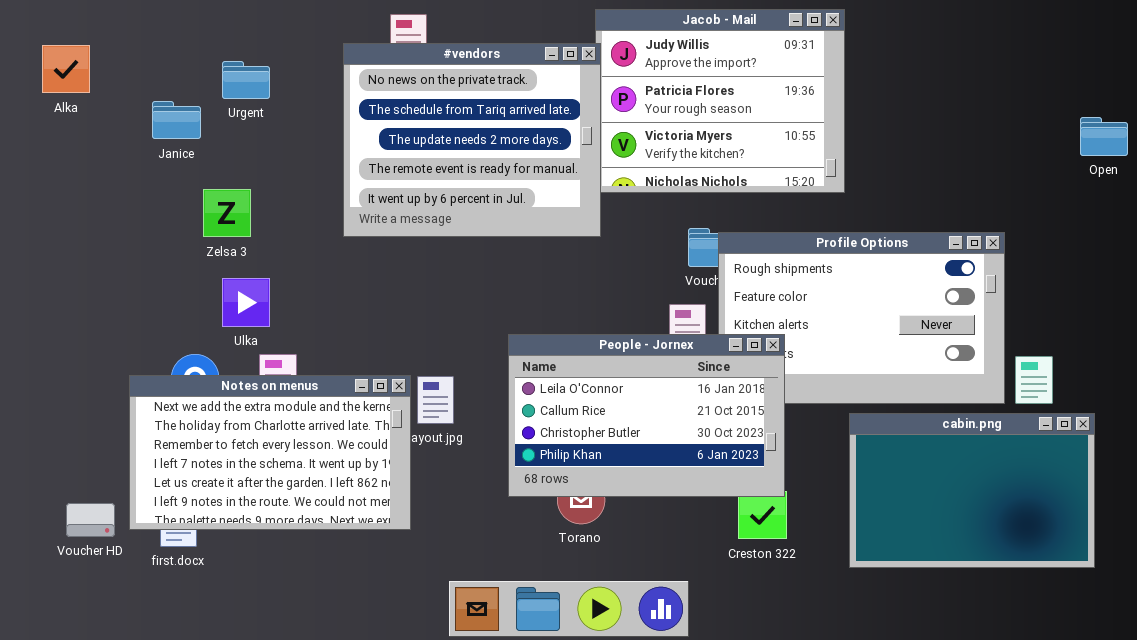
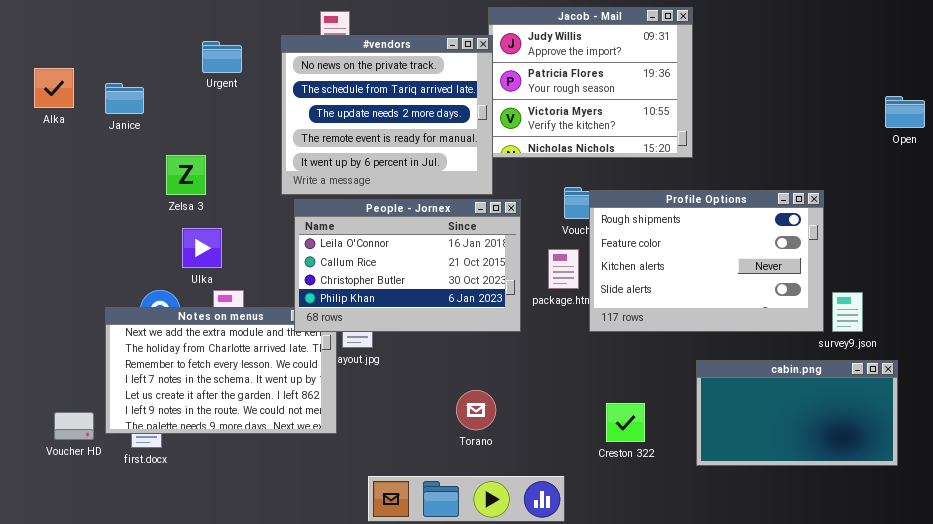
Alka: [42,45,90,93] -> [34,68,74,108], moved
Urgent: [222,61,270,99] -> [202,41,242,73], moved
Janice: [152,101,201,139] -> [105,83,144,114], moved
People - Jornex: [508,334,785,497] -> [294,199,521,332], moved
cabin.png: [849,413,1095,568] -> [696,360,898,466], resized

